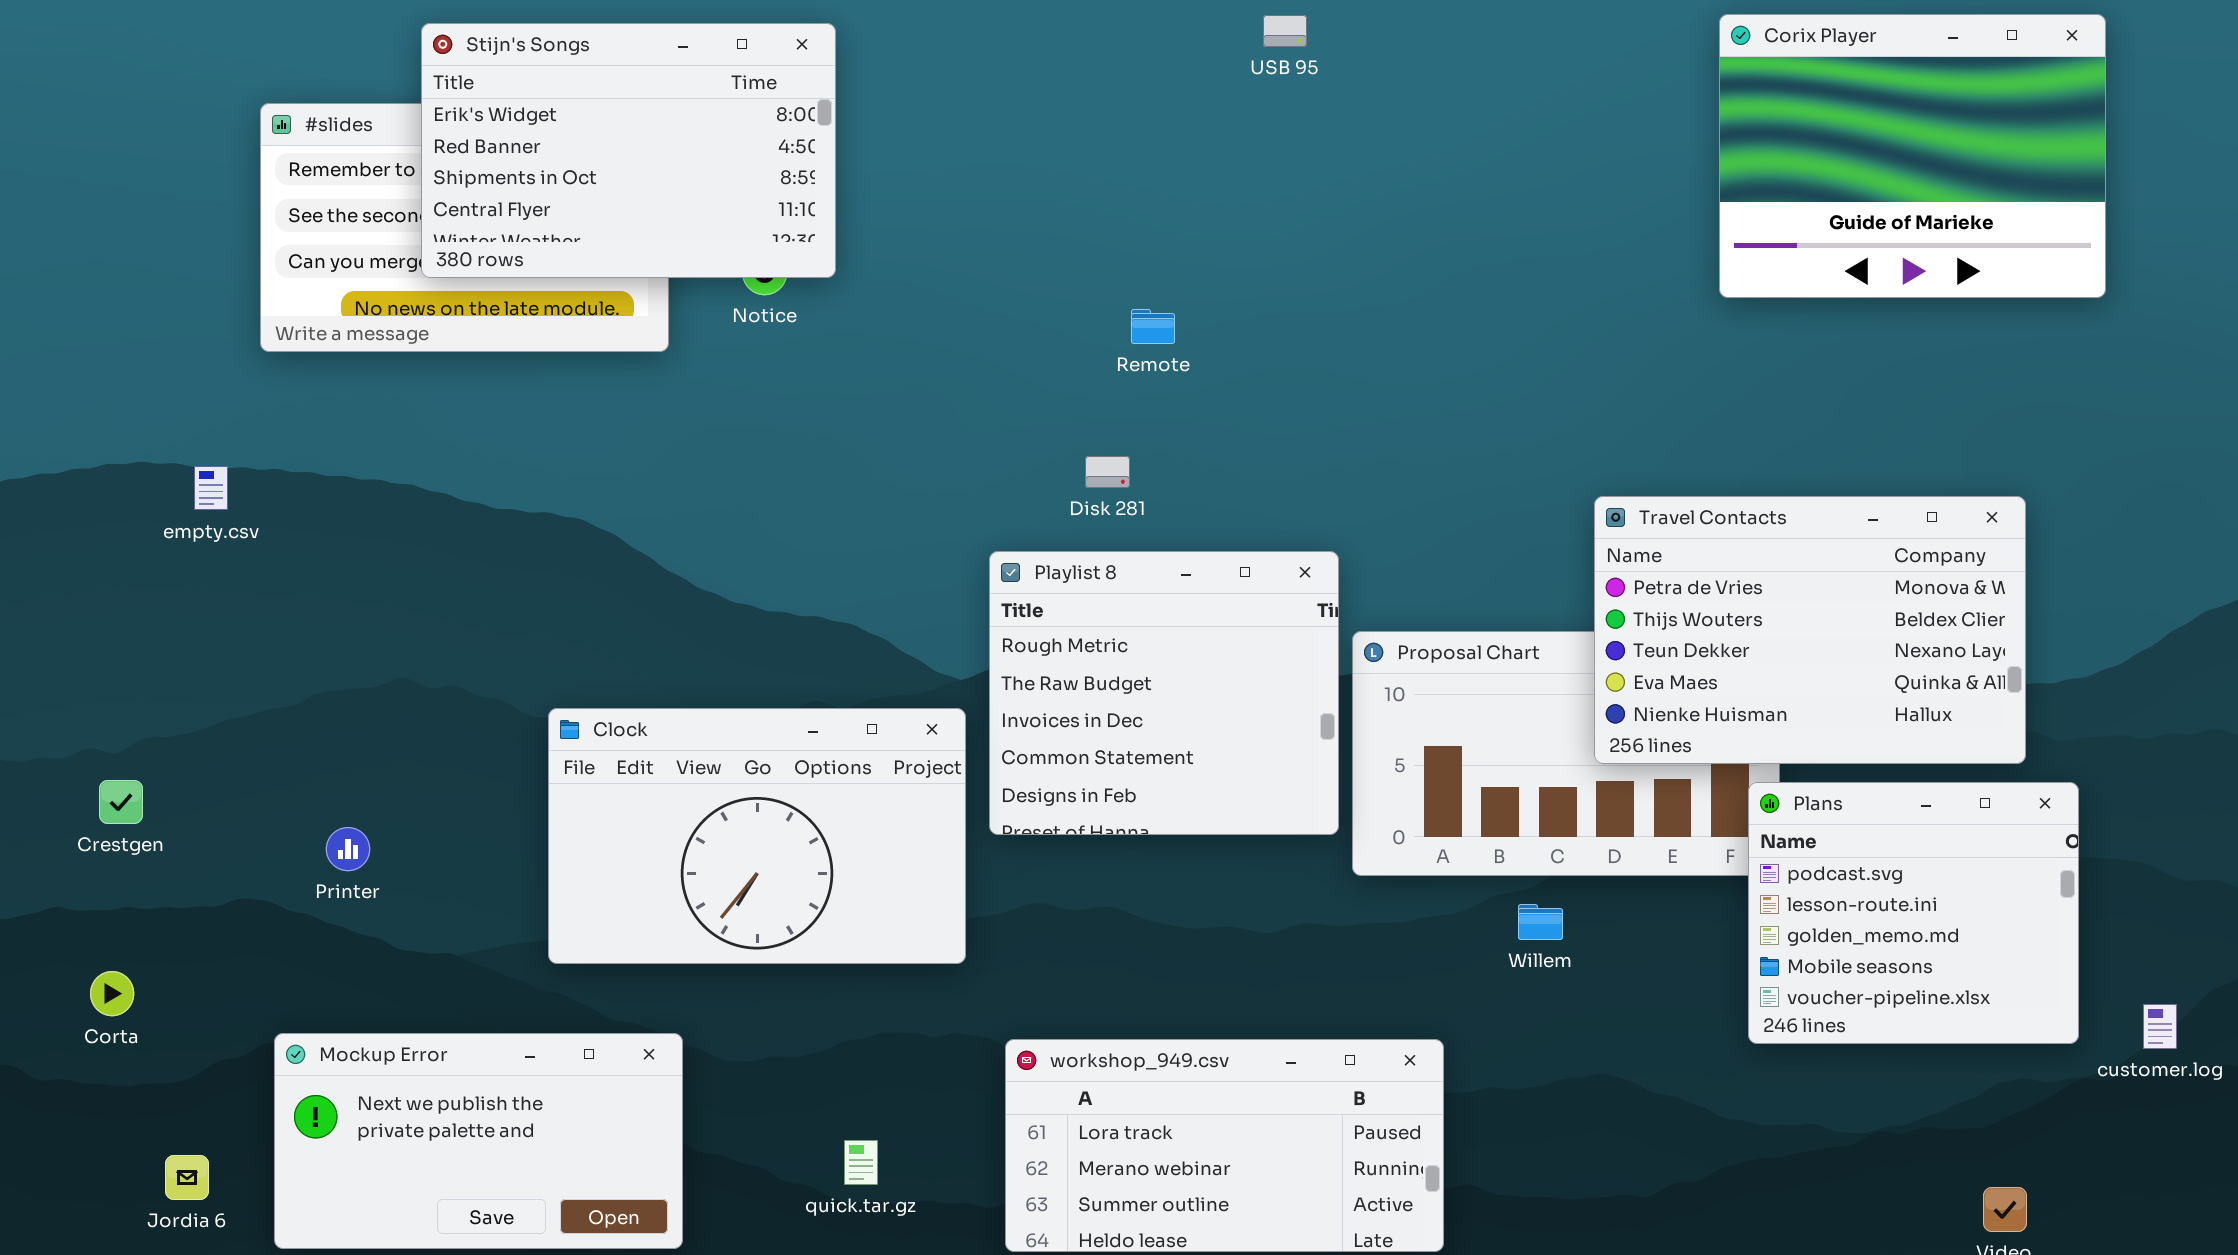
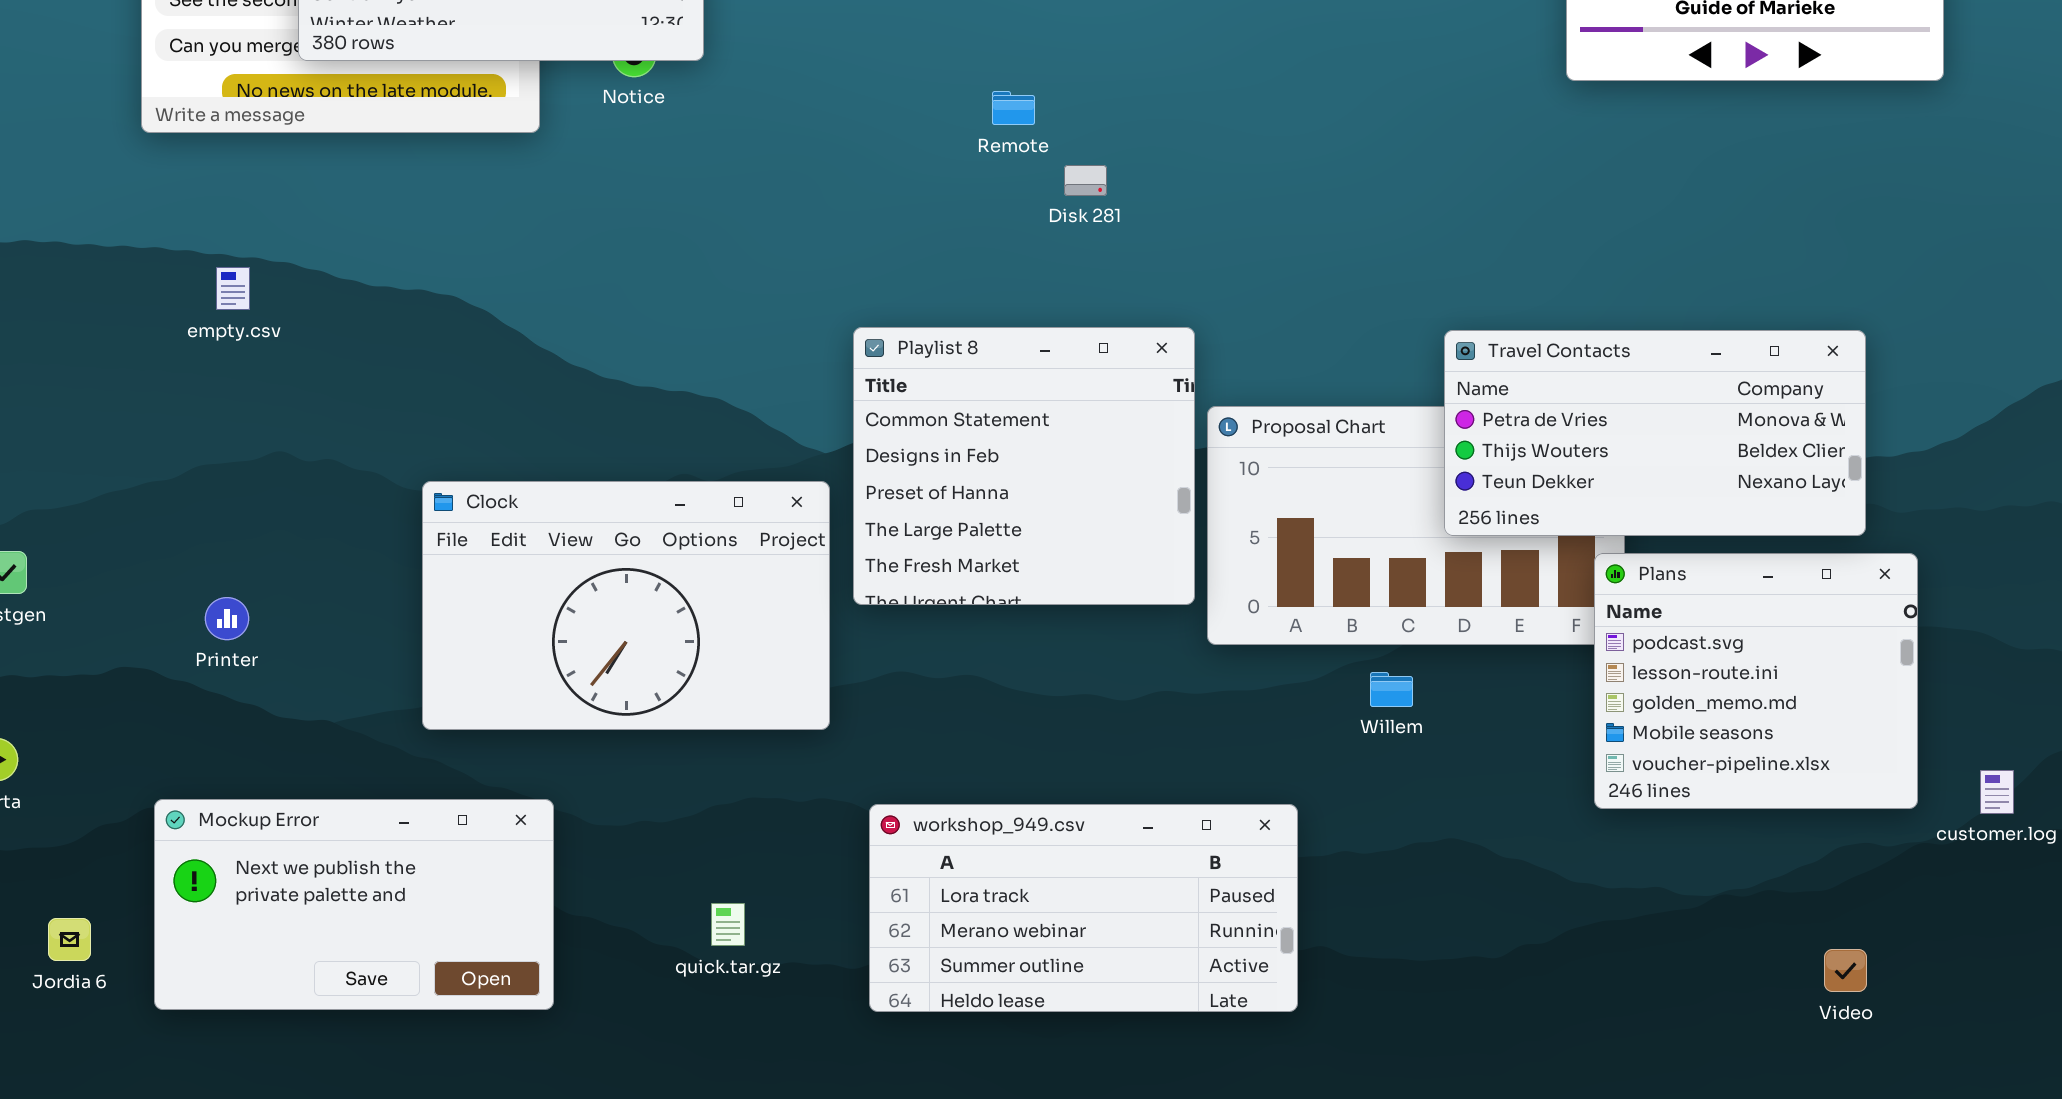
Disk 281: [1085,456,1130,488] -> [1064,165,1107,196], moved
empty.csv: [194,466,228,510] -> [216,267,250,310], moved
Travel Contacts: [1594,496,2026,764] -> [1444,330,1866,536], resized
Playlist 8: [989,551,1339,835] -> [853,327,1195,605], scrolled down 3 rows

